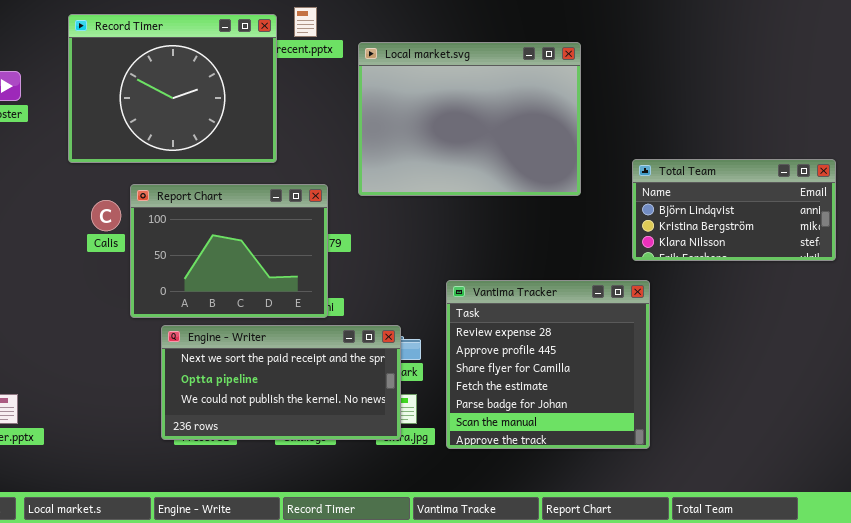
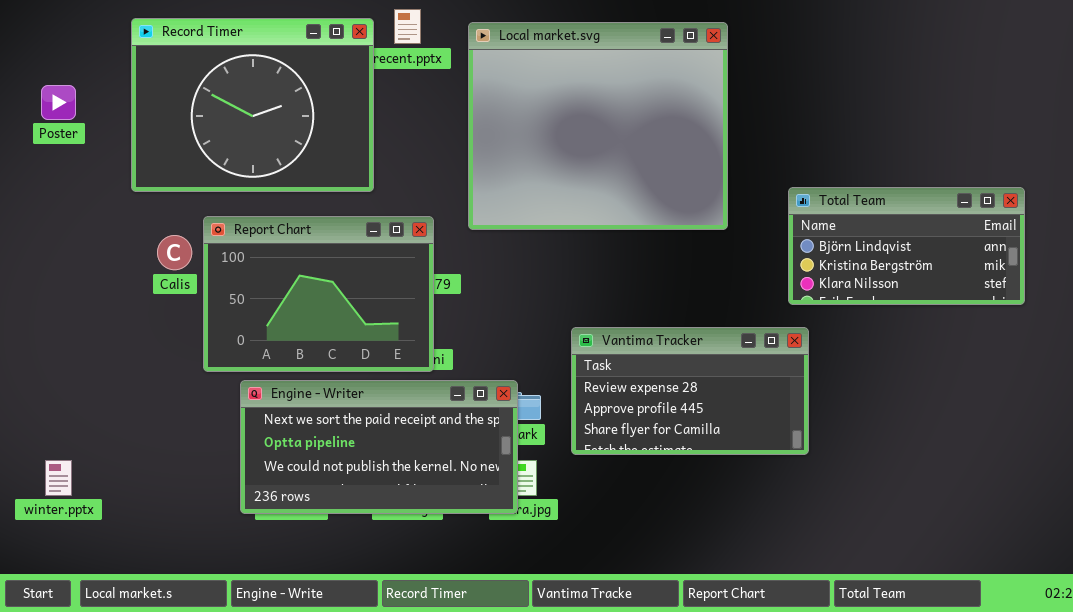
Local market.svg: [358,42,581,196] -> [468,22,728,230], resized
Vantima Tracker: [446,280,650,449] -> [571,327,809,455], resized

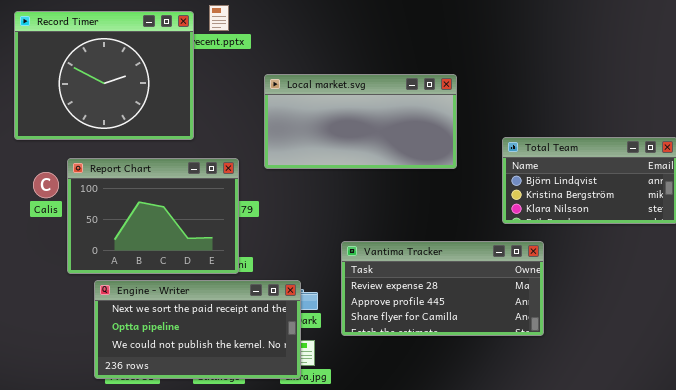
Local market.svg: [468,22,728,230] -> [264,74,457,169], resized
Vantima Tracker: [571,327,809,455] -> [341,241,544,336], resized

